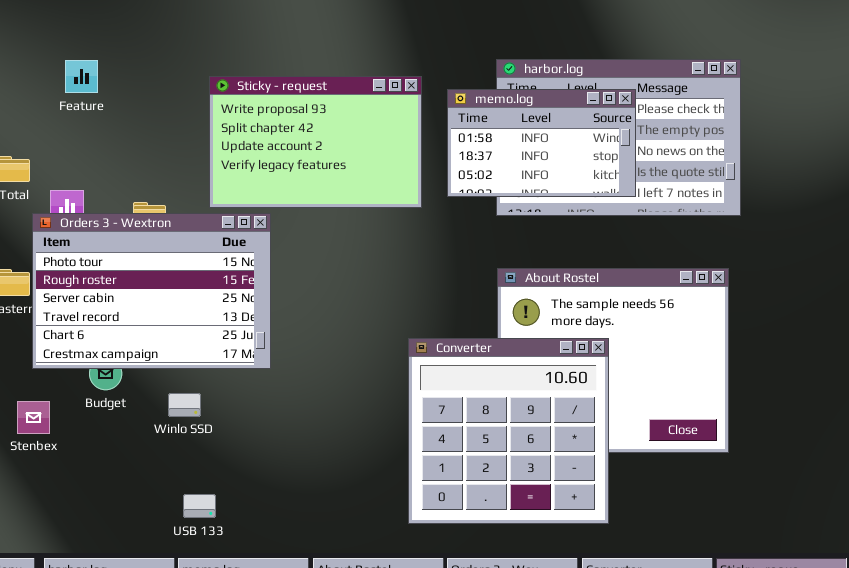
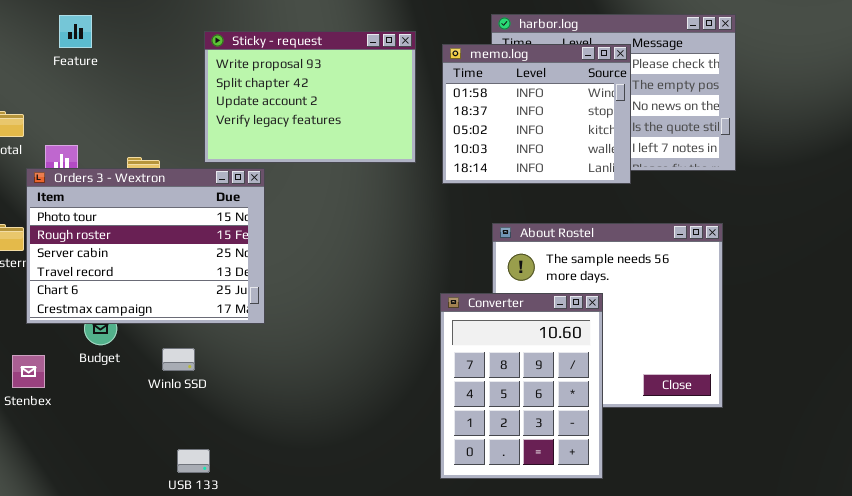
memo.log: [447,89,636,197] -> [442,44,631,184], resized
Converter: [408,338,609,524] -> [440,293,603,479], resized

